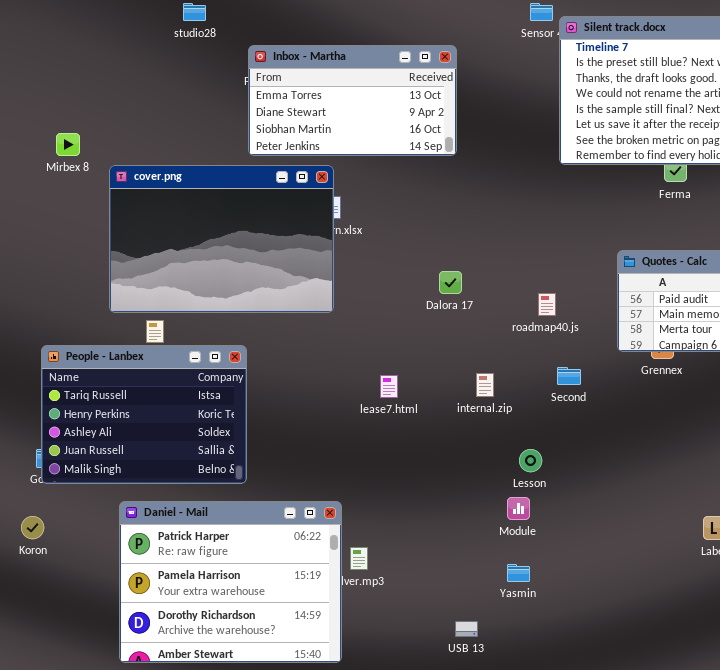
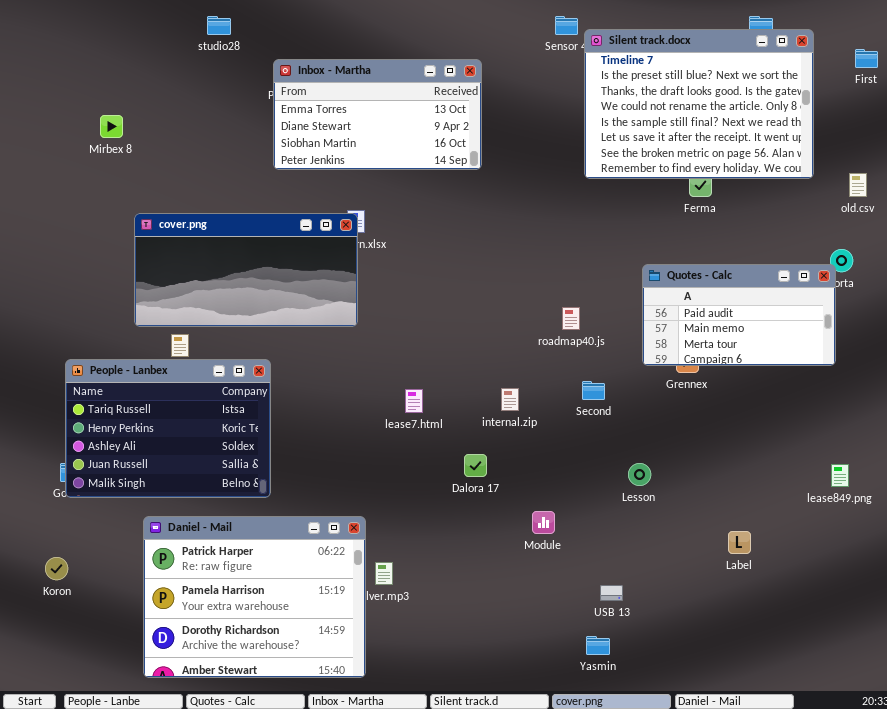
Mirbex 8: [56,133,80,156] -> [100,115,123,138], moved
cover.png: [109,165,334,313] -> [134,213,358,327], resized
Dalora 17: [439,271,462,294] -> [464,454,487,477], moved
Lesson: [519,449,542,472] -> [628,463,651,486], moved
Koron: [21,516,44,539] -> [45,557,68,580], moved
Yasmin: [507,564,530,582] -> [586,636,610,655], moved
USB 13: [455,621,478,637] -> [600,585,623,601], moved

